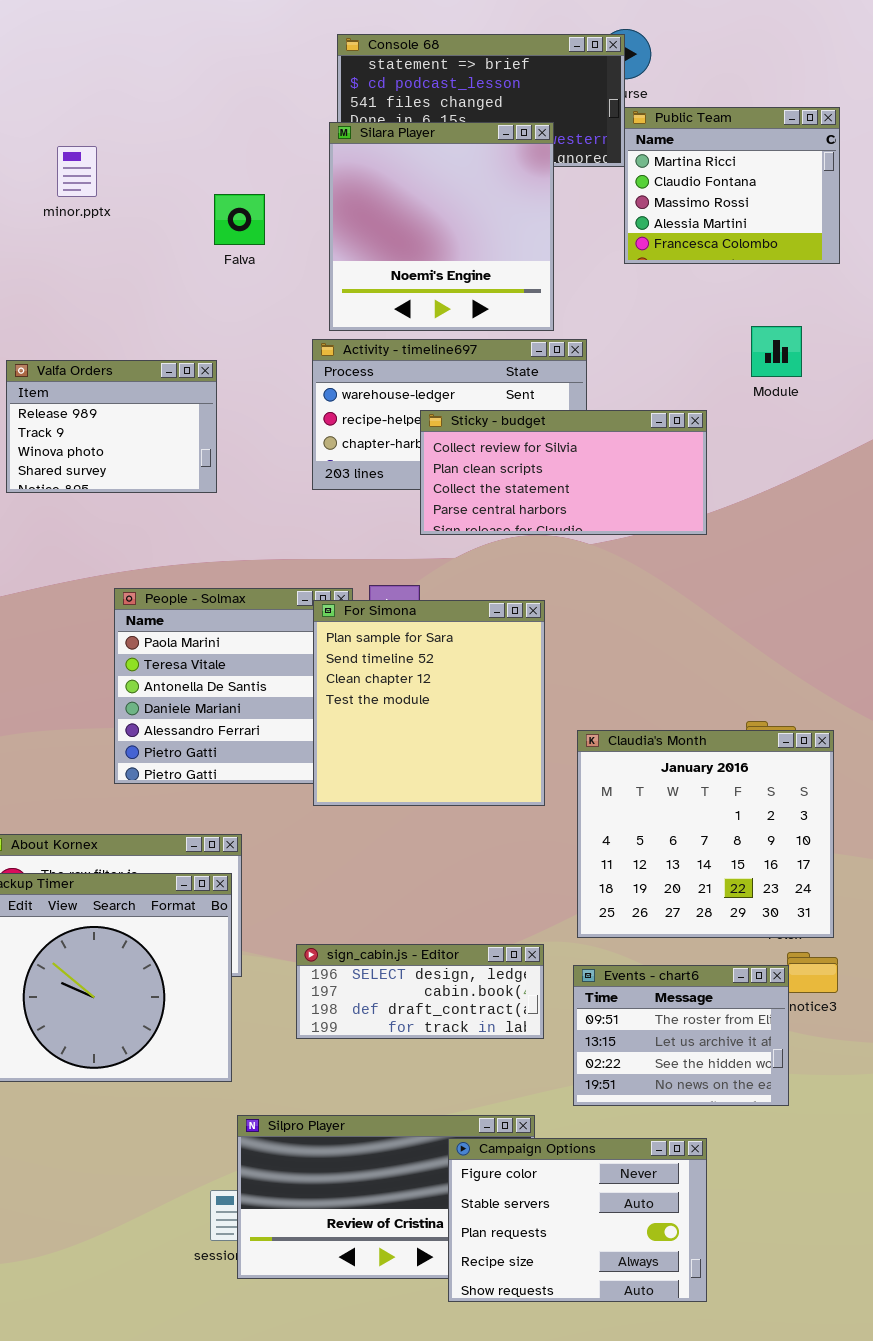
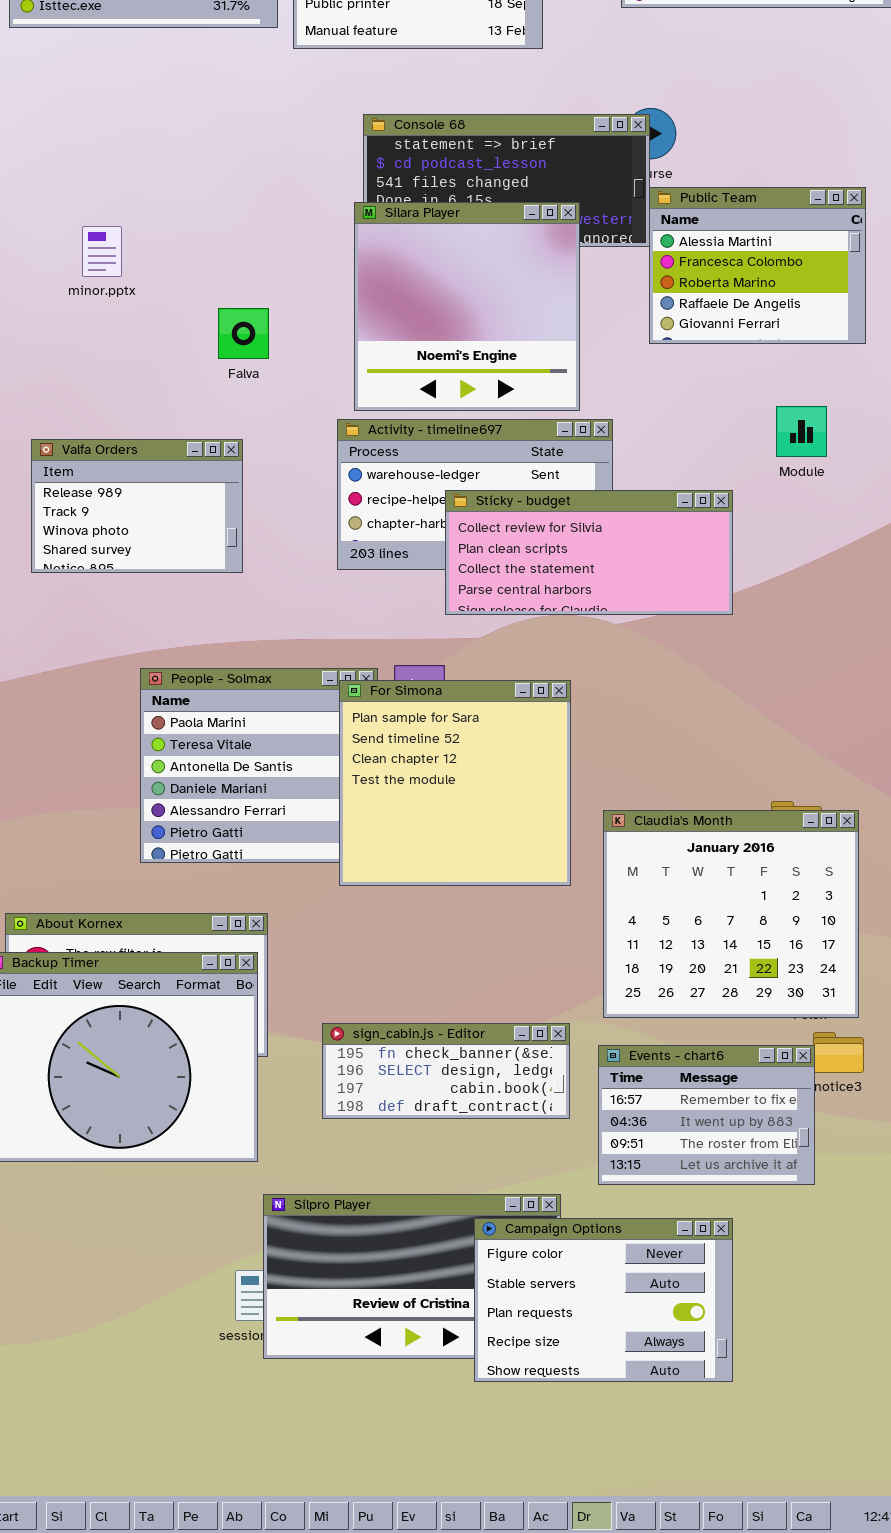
Public Team: [624,107,840,264] -> [649,187,866,344], scrolled down 3 rows
Falva: [214,194,265,245] -> [218,308,269,359], moved
sign_cabin.js - Editor: [296,944,544,1039] -> [322,1023,570,1119], scrolled up 1 row
Events - chart6: [573,965,789,1106] -> [598,1045,815,1185], scrolled up 2 rows

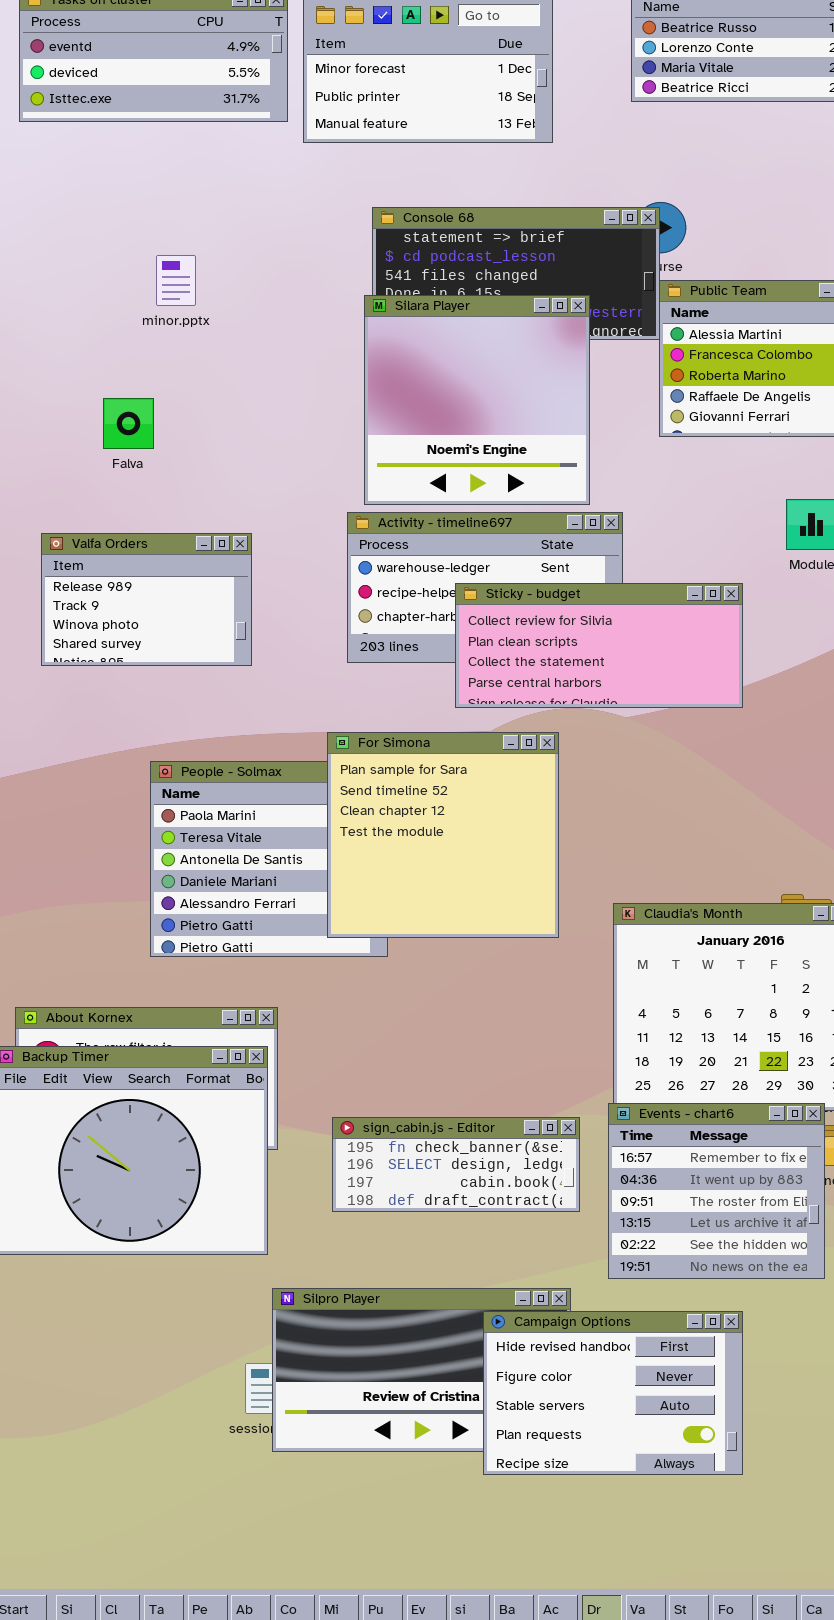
minor.pptx: [82,226,122,277] -> [156,255,196,306], moved
Falva: [218,308,269,359] -> [103,398,154,449], moved
For Simona: [339,680,571,886] -> [327,732,559,938], moved
Events - chart6: [598,1045,815,1185] -> [608,1103,825,1279], resized
Campaign Options: [474,1218,733,1382] -> [483,1311,743,1475], scrolled up 1 row

